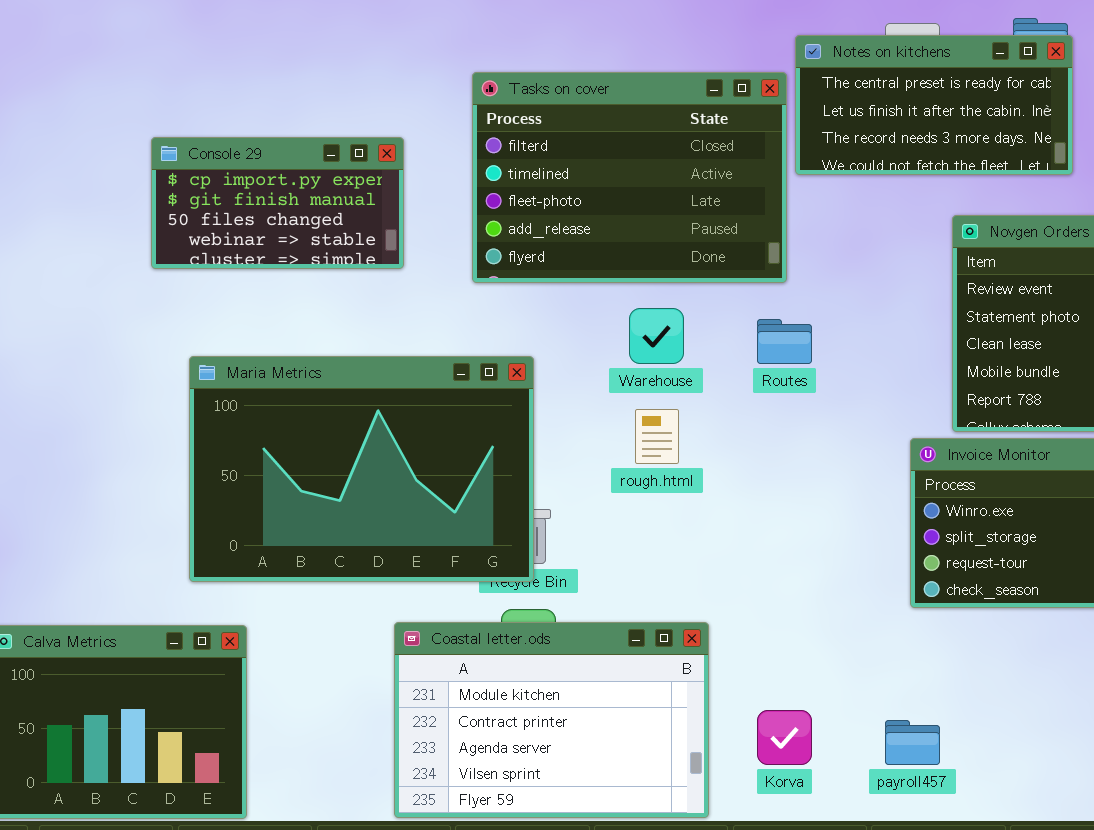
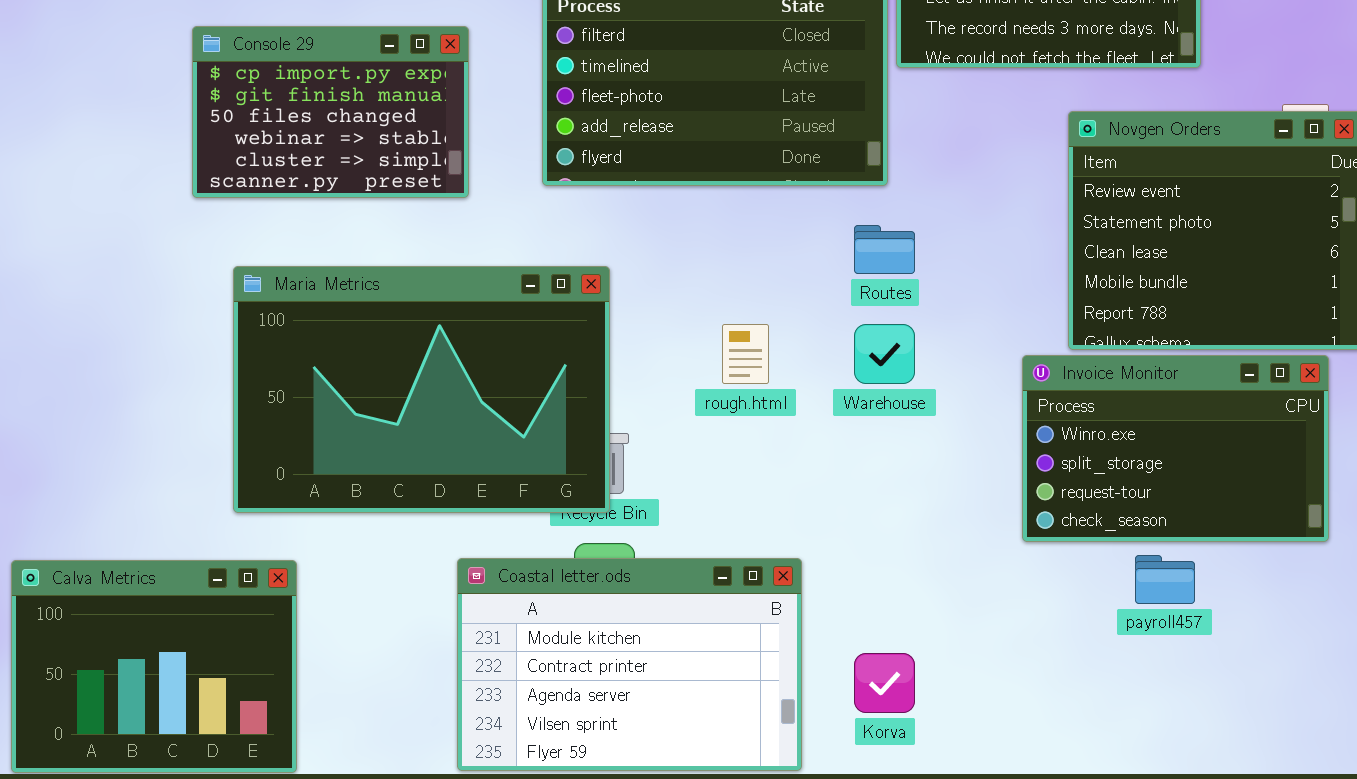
Console 29: [151,137,404,269] -> [192,26,469,198], resized
Warehouse: [629,308,684,364] -> [854,324,915,384], moved
payroll457: [885,720,940,765] -> [1135,555,1195,604], moved

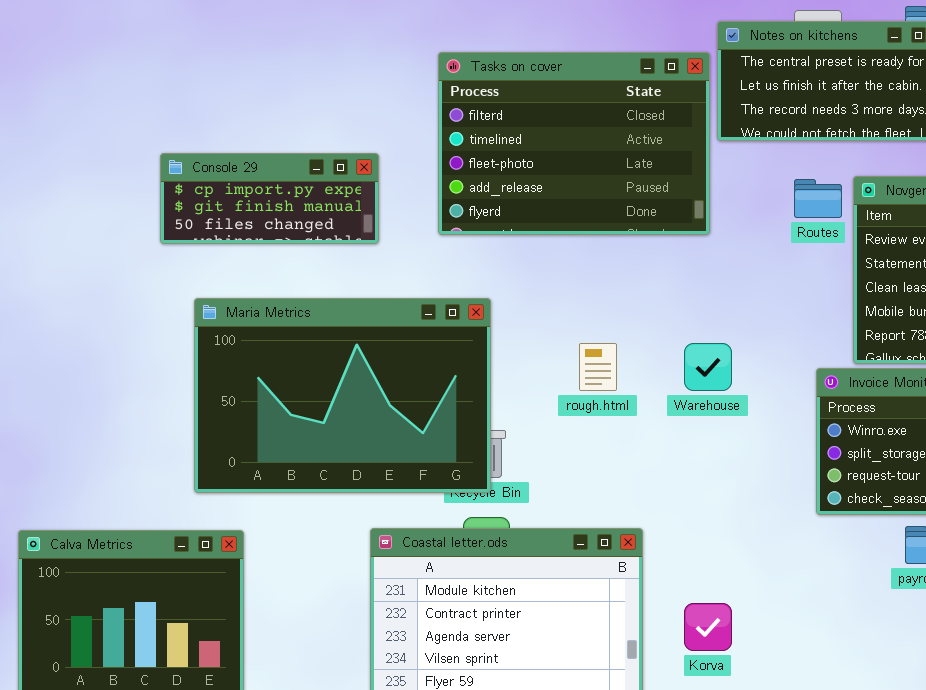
Console 29: [192,26,469,198] -> [160,153,379,244], resized
Routes: [854,225,915,274] -> [794,179,842,218], moved

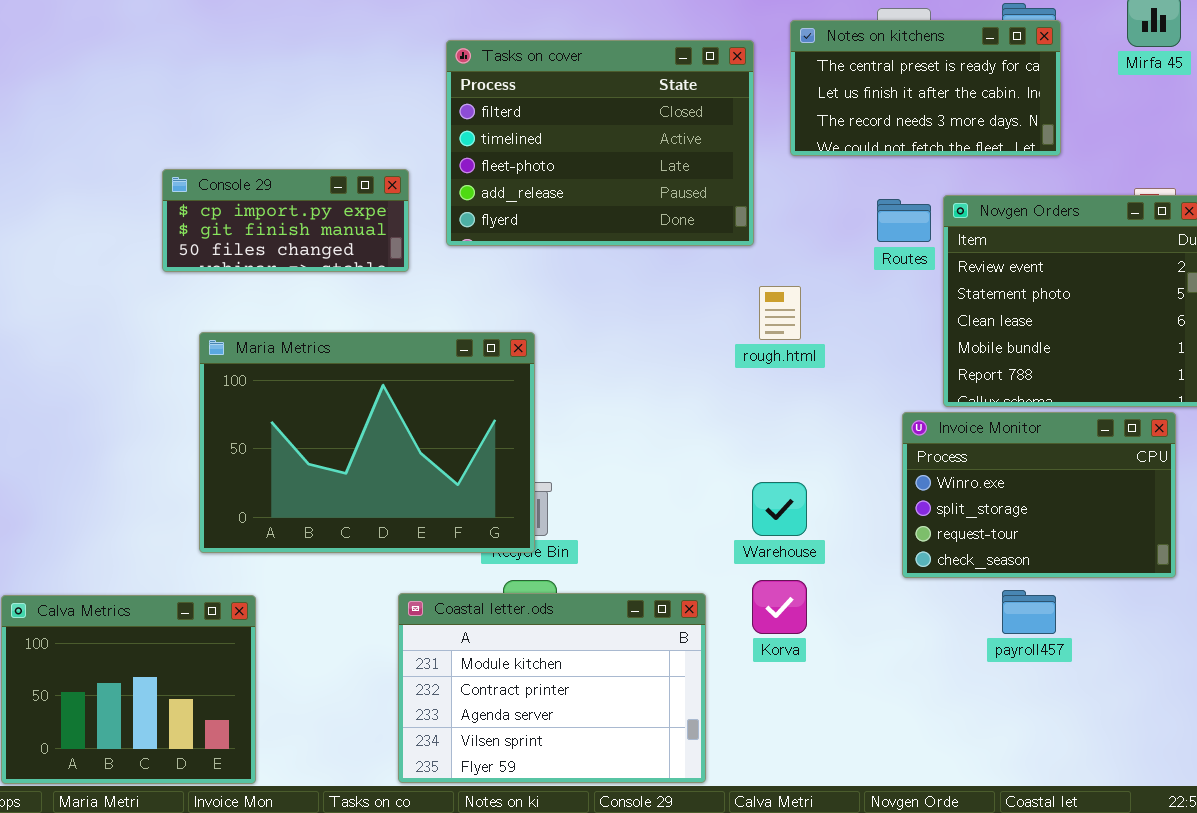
Tasks on cover: [438,52,710,235] -> [446,40,754,246], moved
rough.html: [579,343,617,391] -> [759,286,801,340], moved
Warehouse: [684,343,732,391] -> [752,482,807,536], moved
Korva: [684,603,732,651] -> [752,580,807,634], moved

